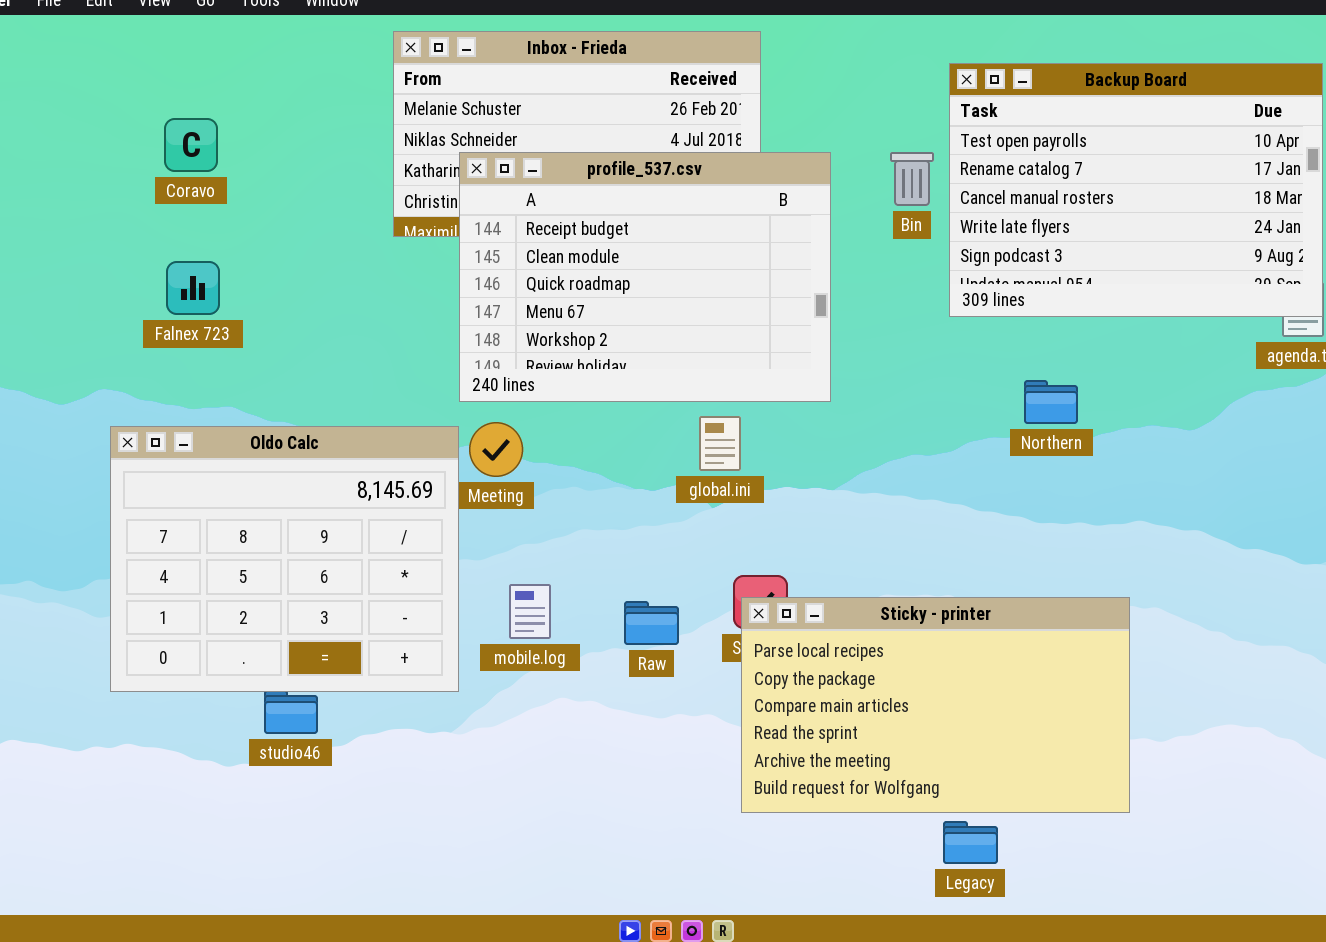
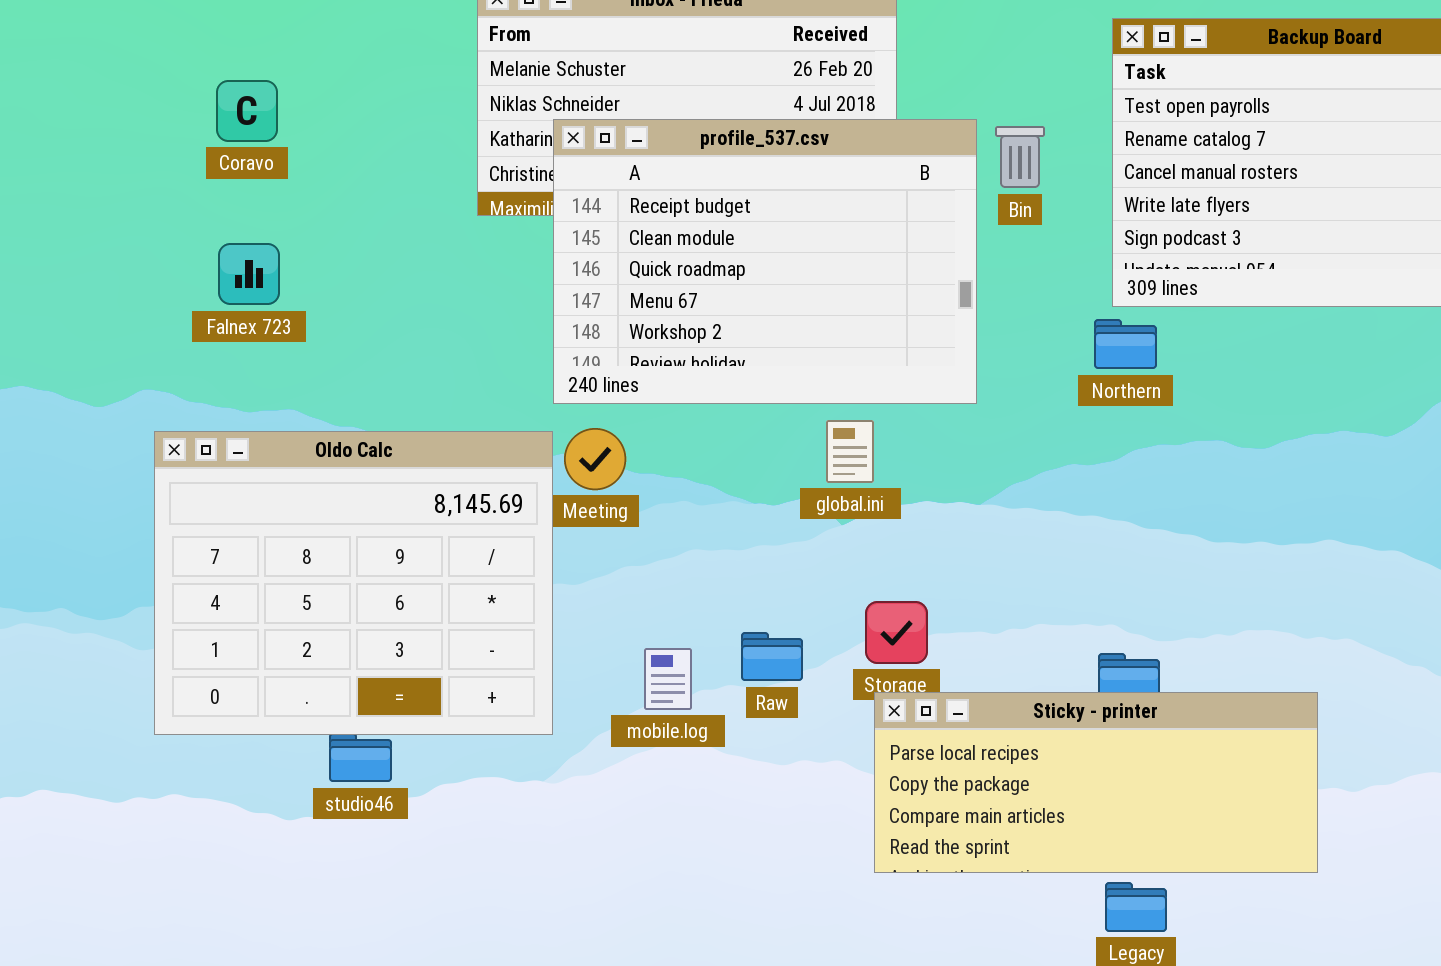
Bin: [890,152,934,206] -> [995,126,1045,188], moved
Northern: [1024,380,1078,424] -> [1094,319,1157,369], moved
mobile.log: [509,584,551,639] -> [644,648,692,710], moved
Sticky - printer: [741,597,1130,813] -> [874,692,1318,873], resized

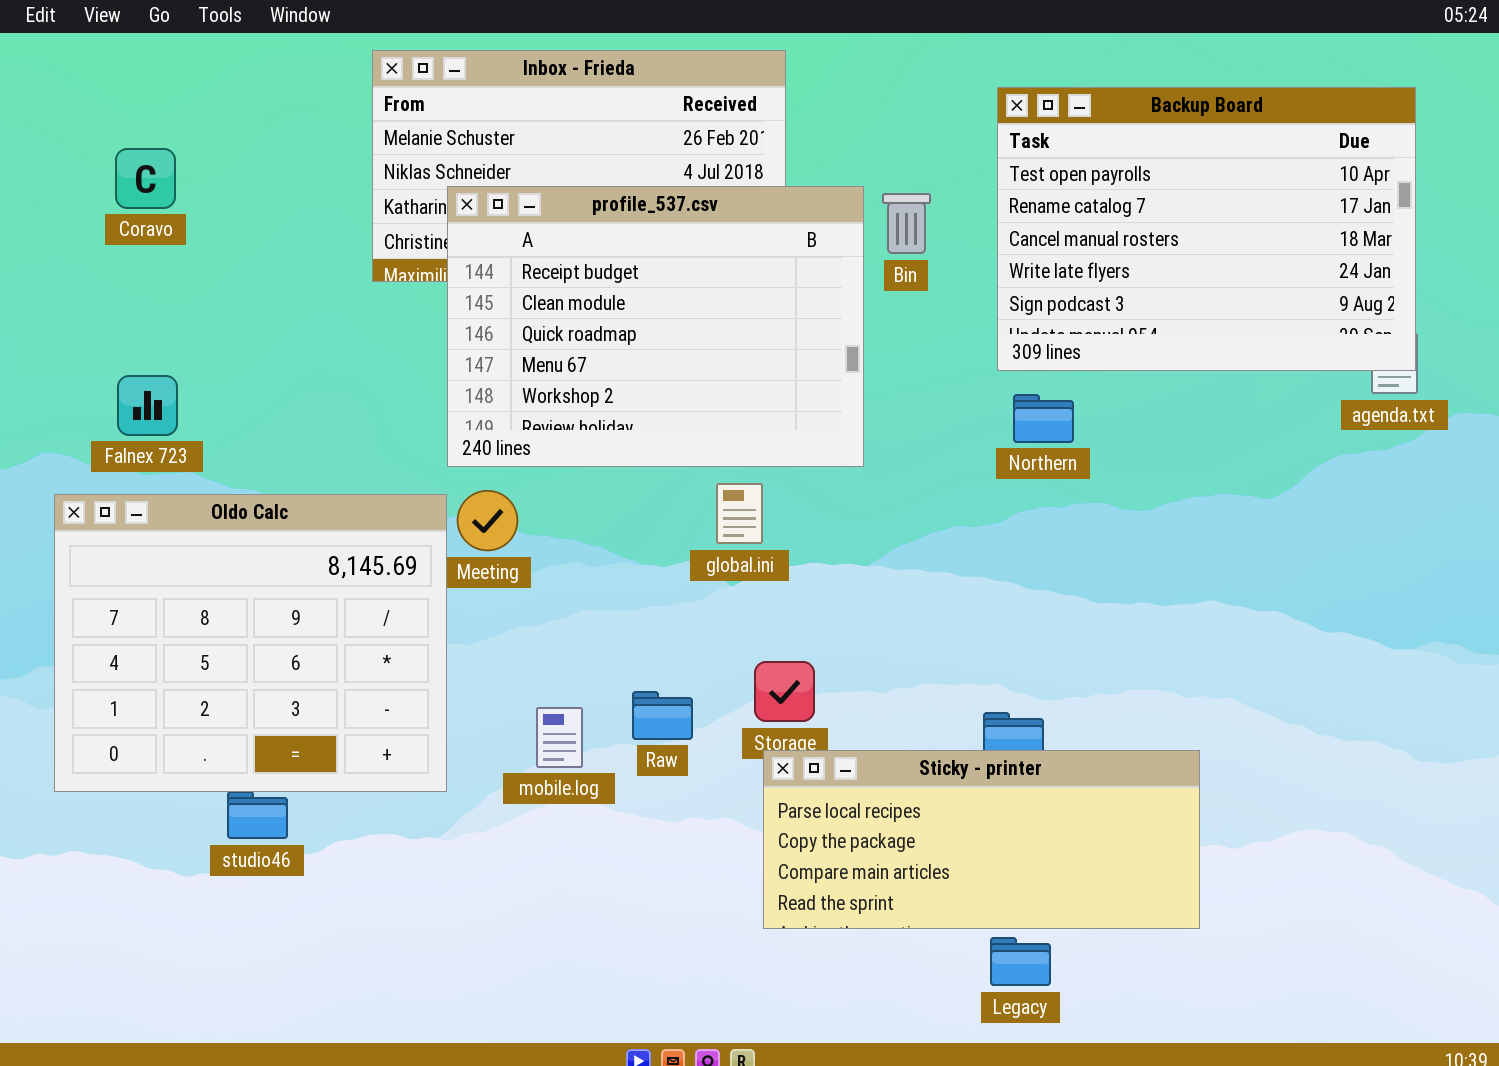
Falnex 723: [218,243,280,305] -> [117,375,178,436], moved
Northern: [1094,319,1157,369] -> [1013,394,1074,443], moved

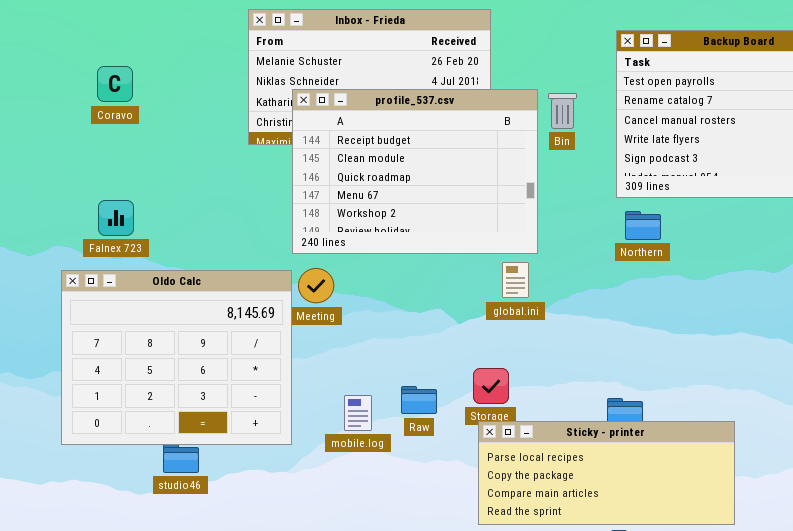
global.ini: [716,483,763,544] -> [502,262,529,298], moved

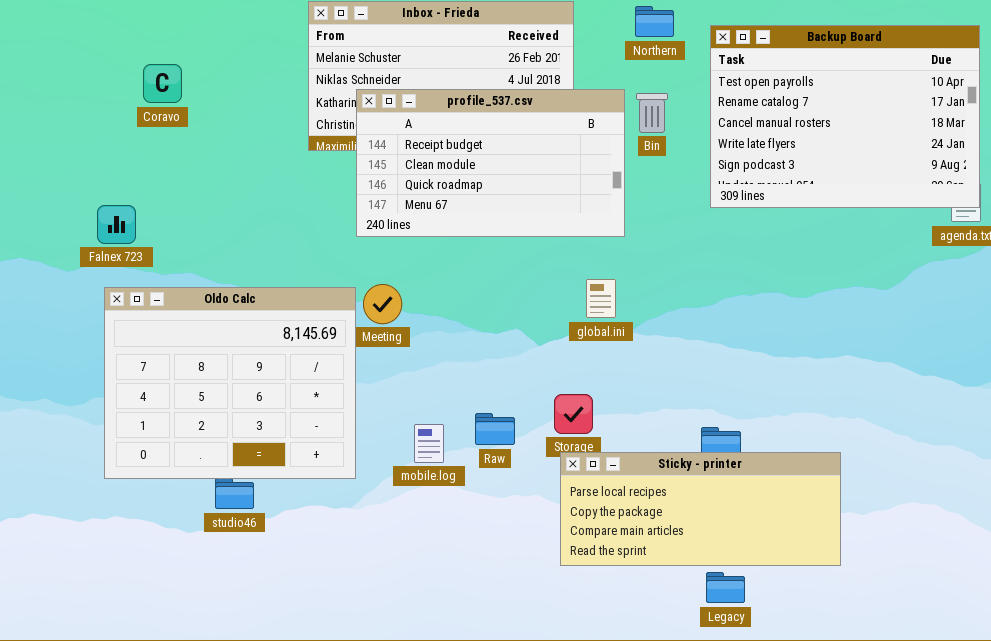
profile_537.csv: [292,89,538,254] -> [356,89,625,237], resized
Falnex 723: [98,200,134,236] -> [97,205,136,244], moved
Northern: [625,211,661,240] -> [635,6,674,37], moved

